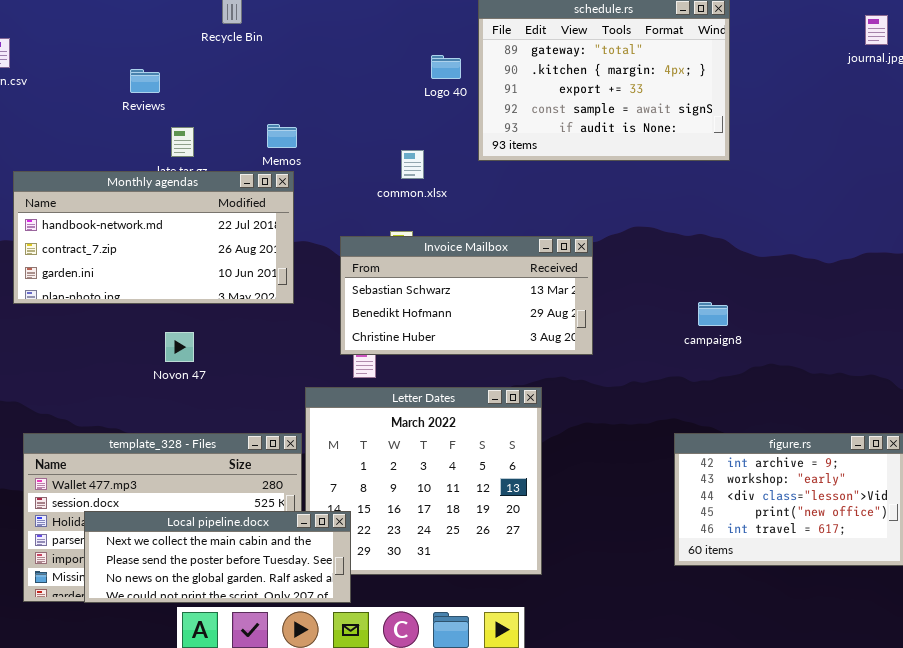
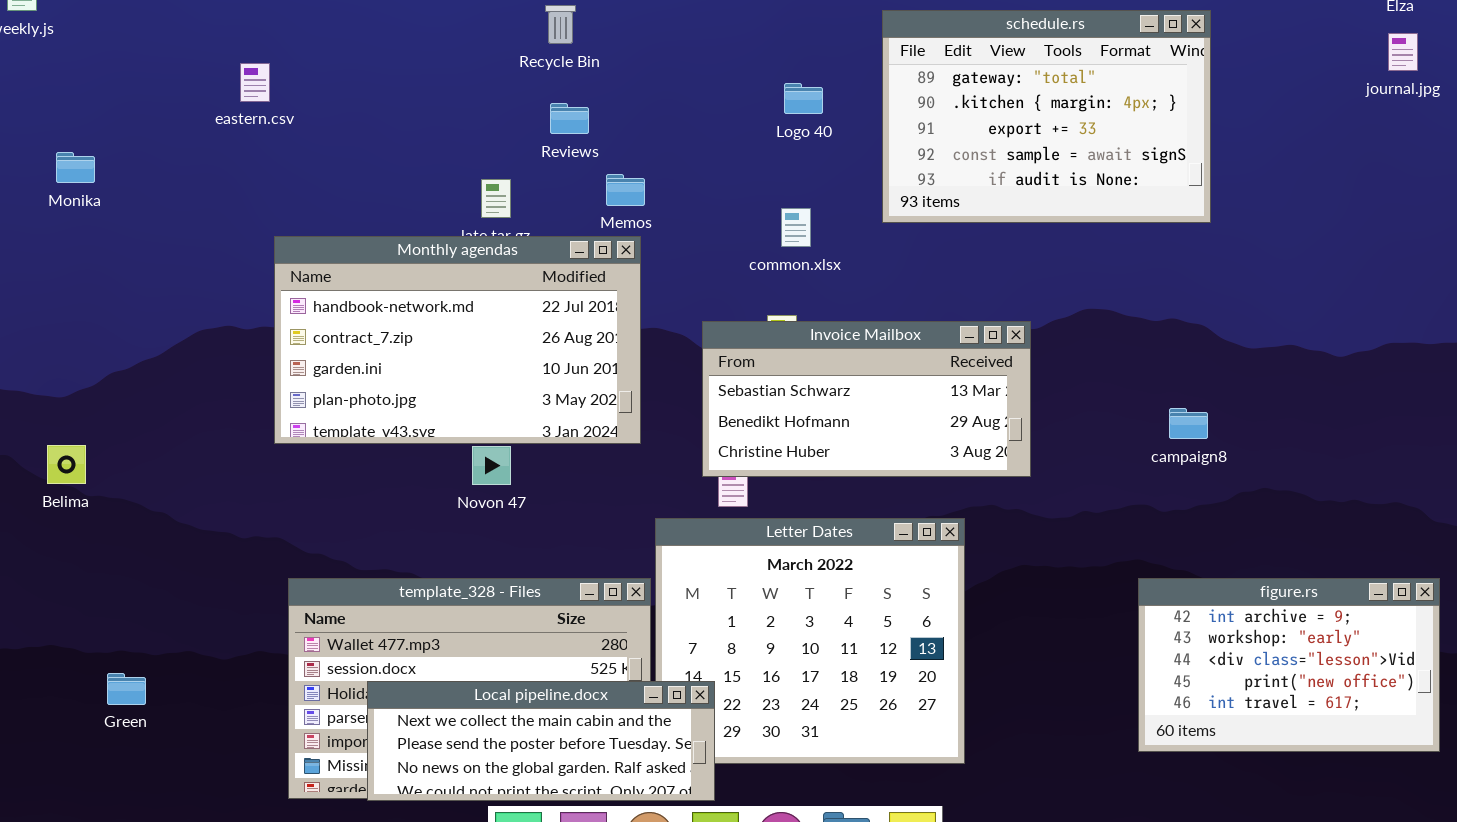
Logo 40: [431,55,461,79] -> [784,83,823,114], moved
Reviews: [130,69,160,93] -> [550,103,589,134], moved
Monthly agendas: [13,171,294,304] -> [274,236,641,444], resized

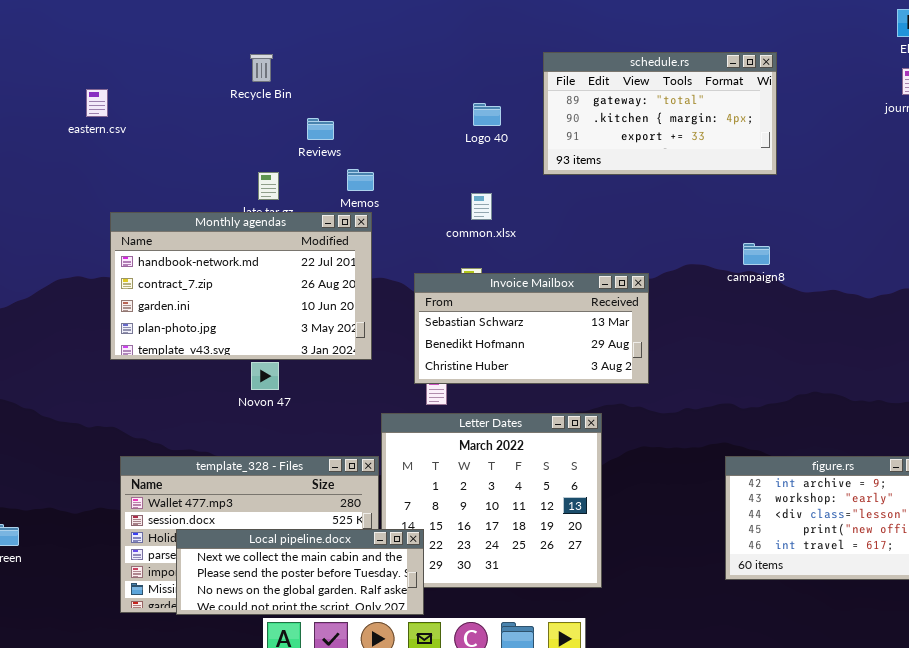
Recycle Bin: [545,5,576,44] -> [250,54,273,82], moved
schedule.rs: [882,10,1211,223] -> [543,52,777,175], resized
campaign8: [1169,408,1208,439] -> [743,243,770,265], moved

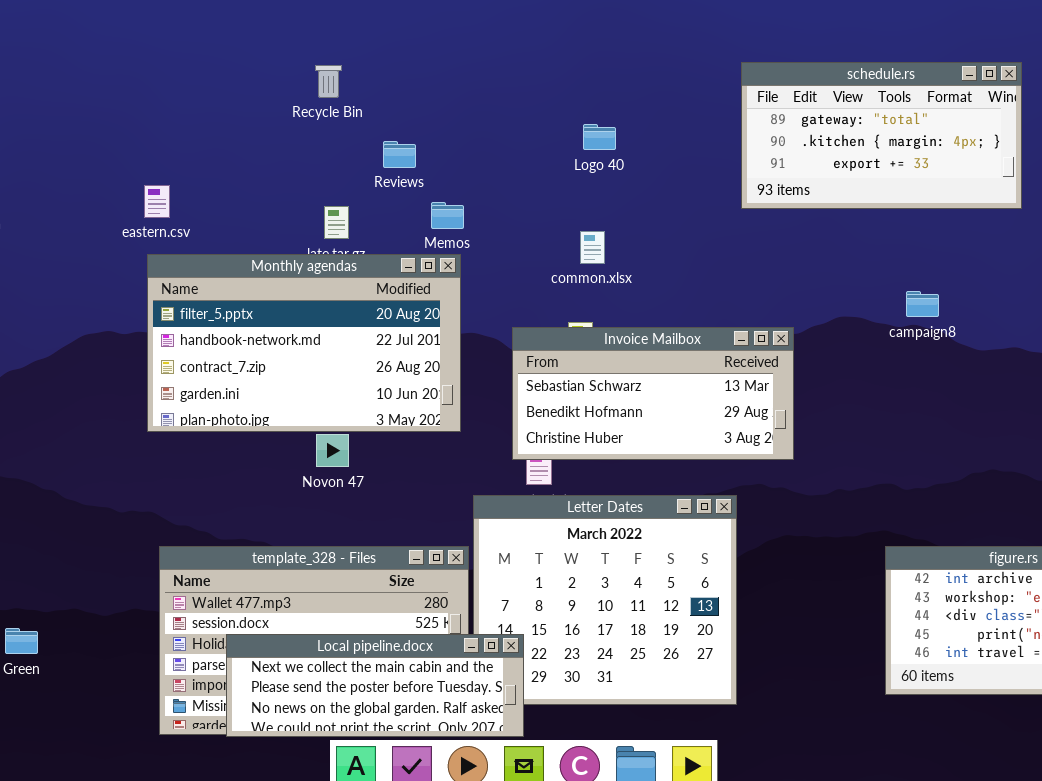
schedule.rs: [543,52,777,175] -> [741,62,1022,209], moved
eastern.csv: [86,89,108,117] -> [144,185,170,218], moved
Monthly agendas: [110,212,372,360] -> [147,254,461,432], scrolled up 1 row

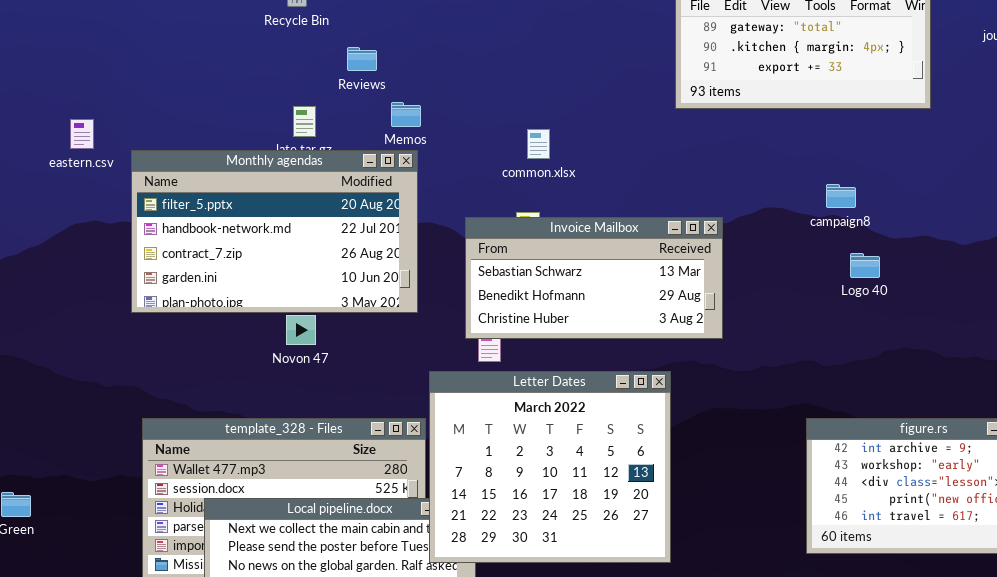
Logo 40: [583,124,616,150] -> [850,253,880,278], moved
eastern.csv: [144,185,170,218] -> [70,119,94,149], moved
Letter Dates: [473,495,737,705] -> [429,371,671,563], raised

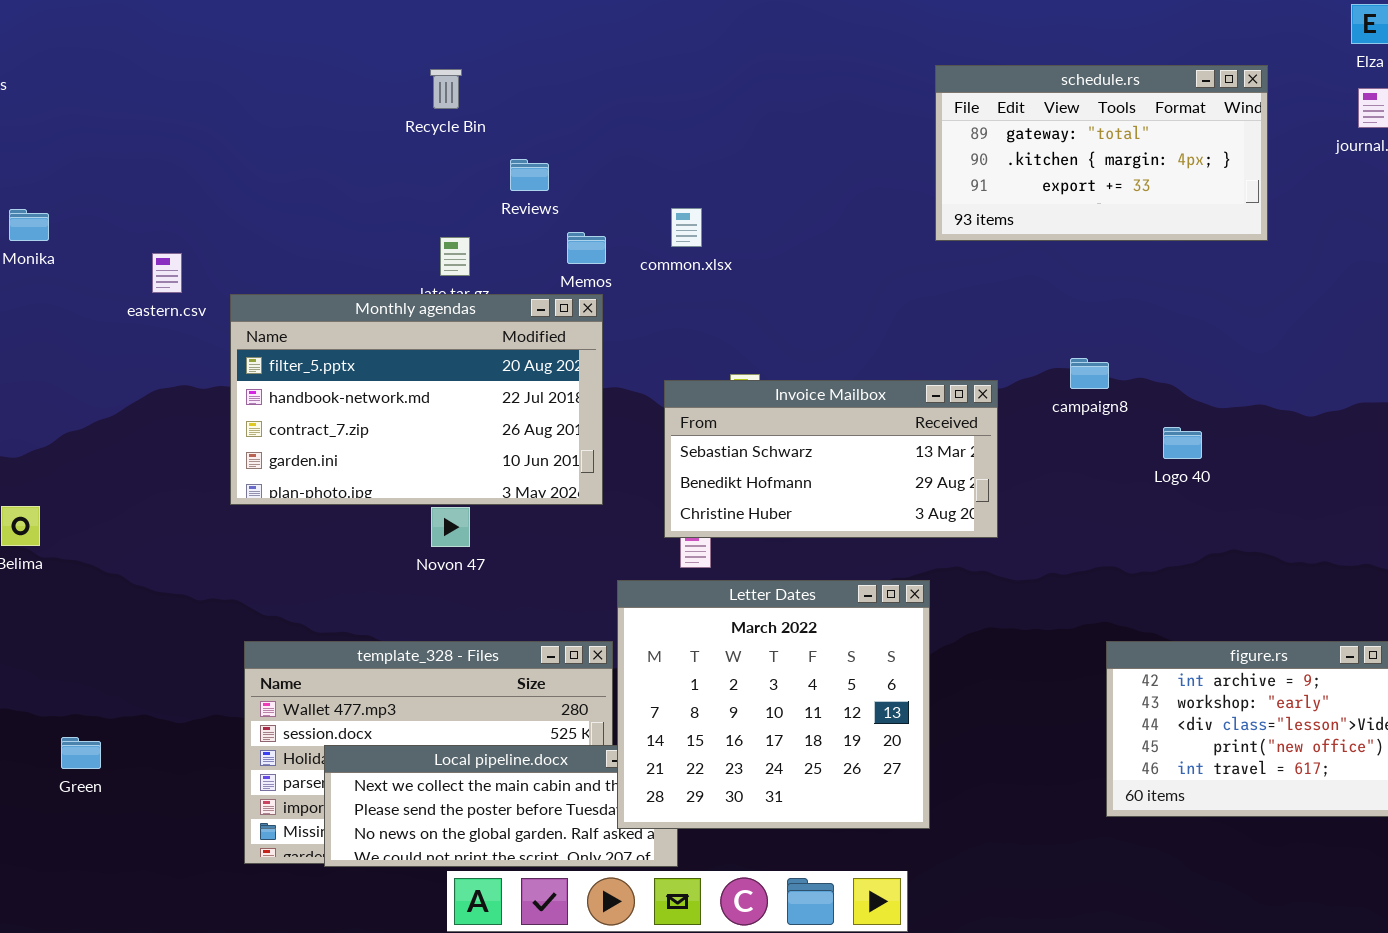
common.xlsx: [527,129,550,159] -> [671,208,702,247], moved
campaign8: [826,184,856,208] -> [1070,358,1109,389], moved

